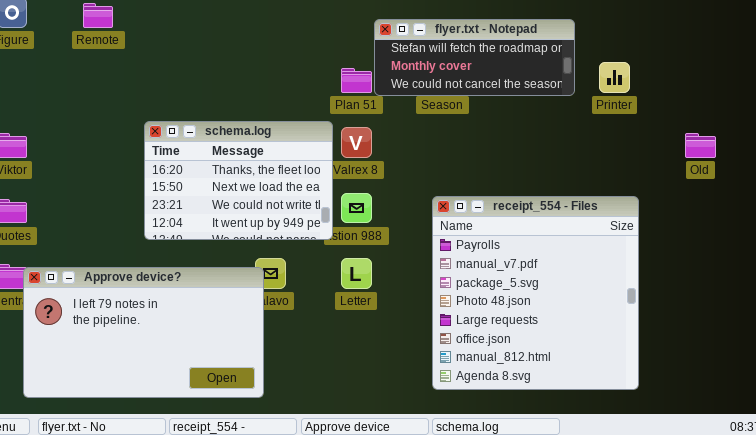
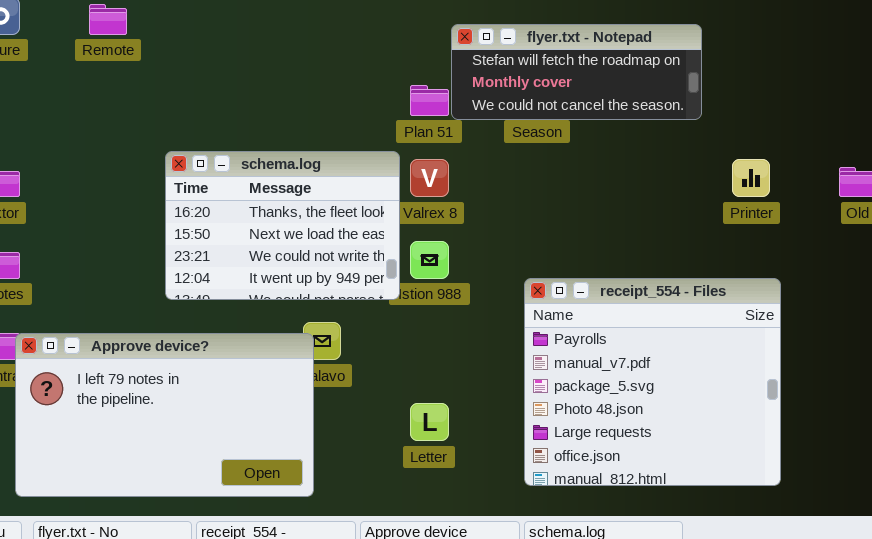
Printer: [599,62,630,93] -> [732,159,770,197], moved
receipt_554 - Files: [432,196,639,390] -> [524,278,781,486], resized
Letter: [341,258,372,289] -> [410,403,449,441], moved

